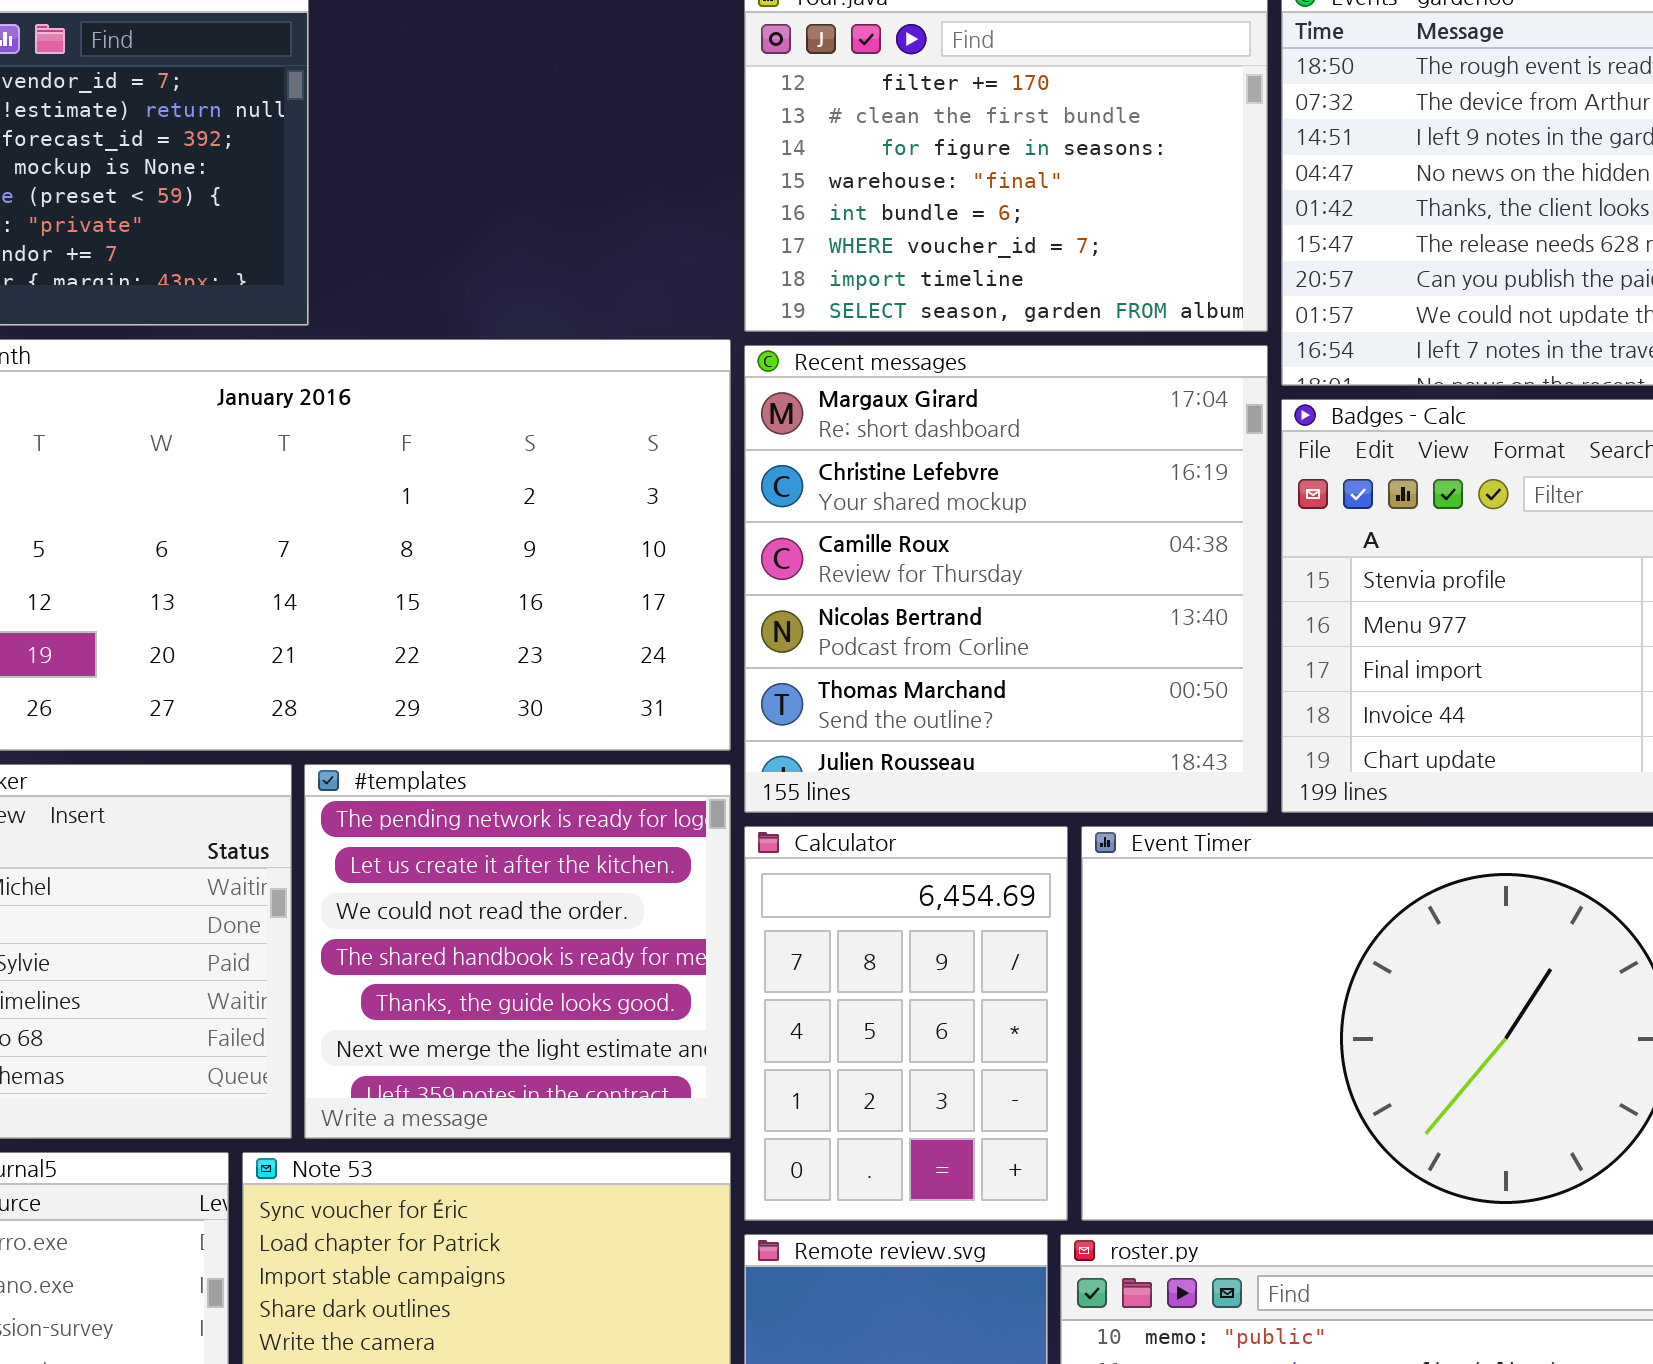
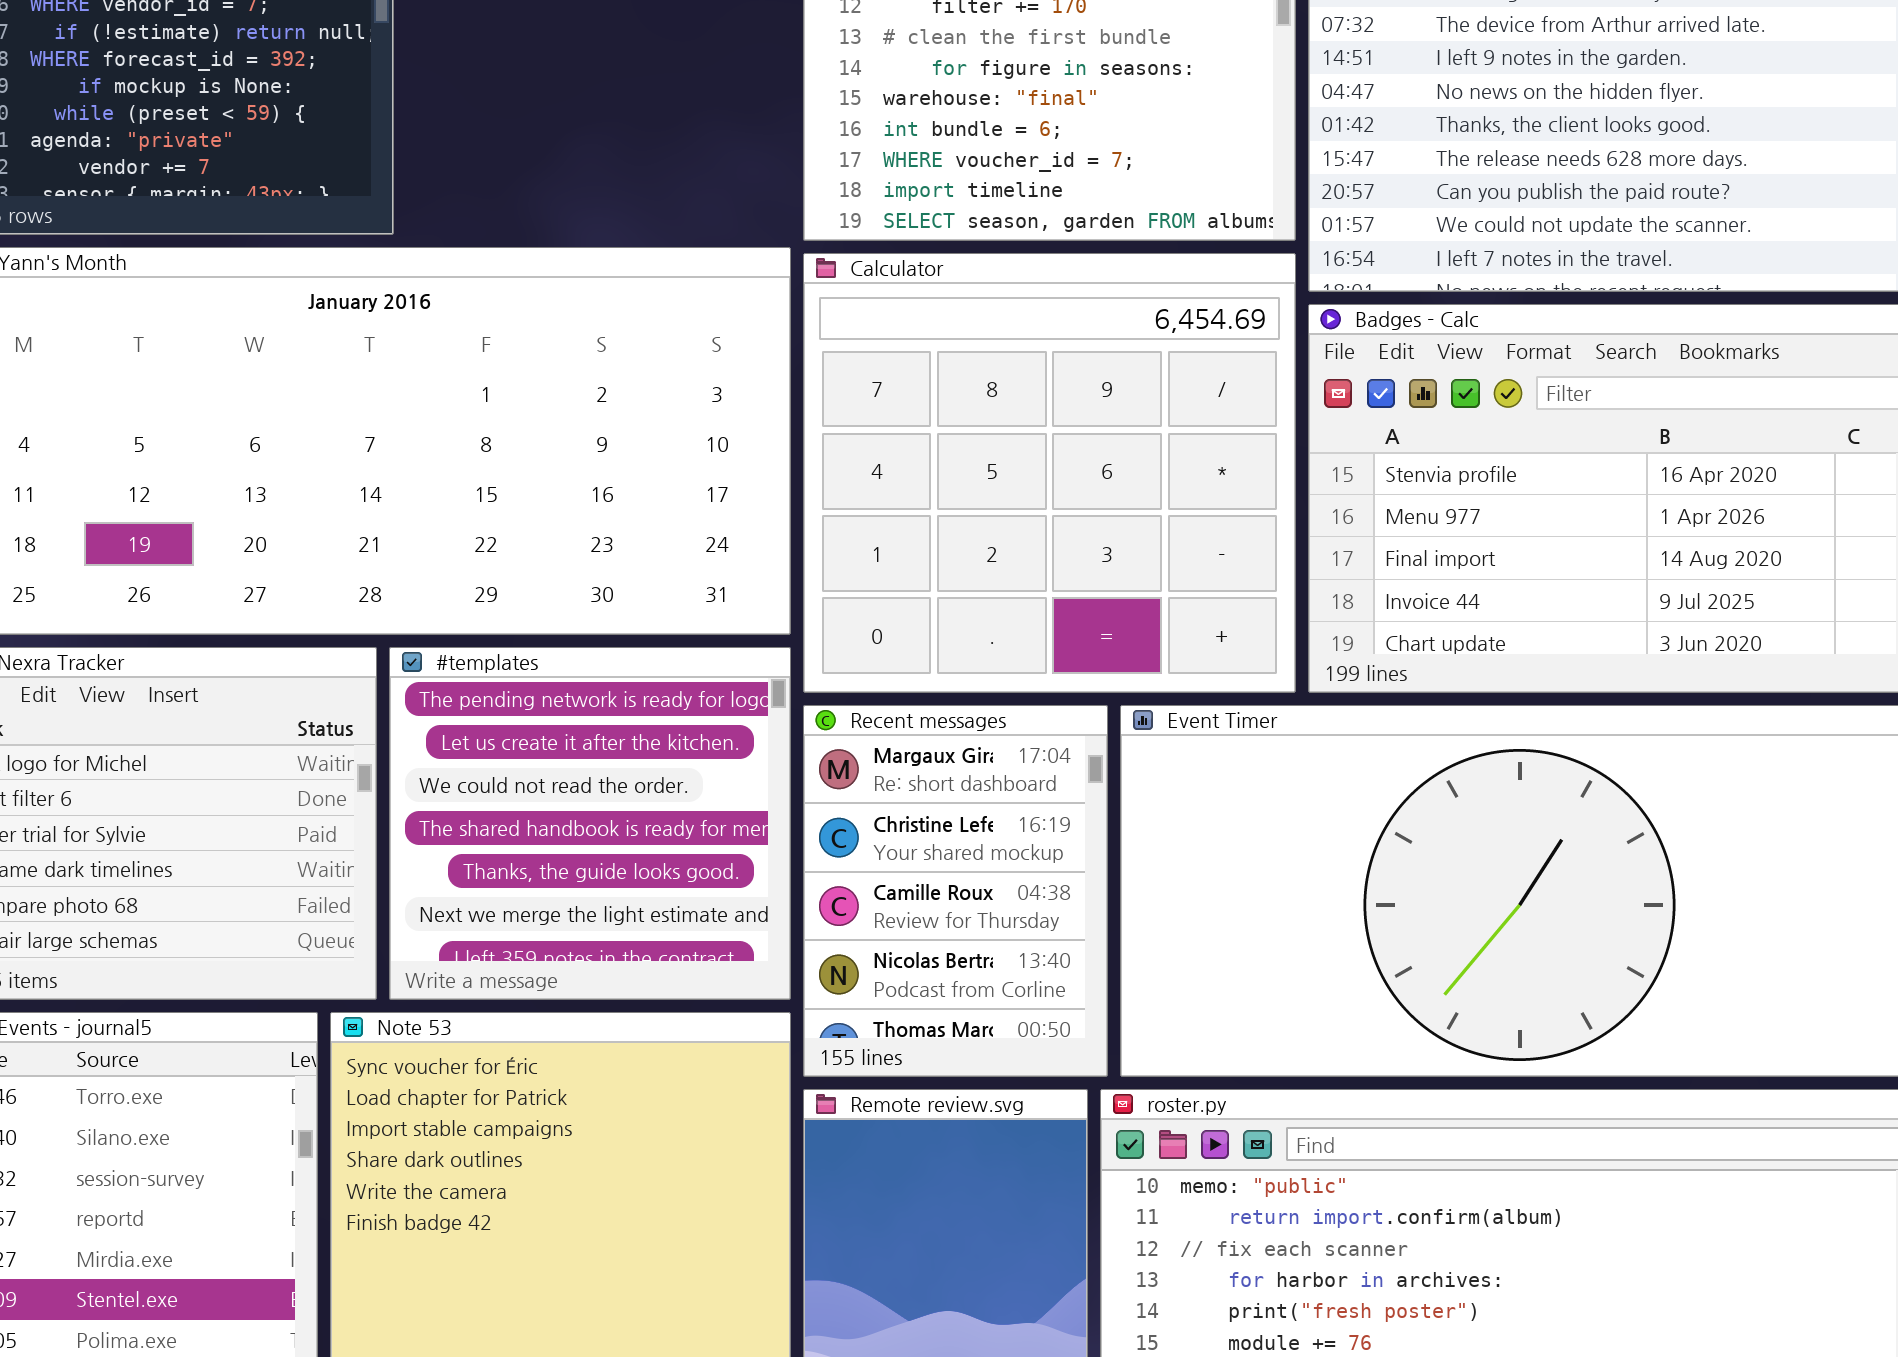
Recent messages: [744,345,1268,813] -> [803,705,1108,1077], moved, resized
Calculator: [744,826,1068,1221] -> [803,253,1296,693], moved, resized

